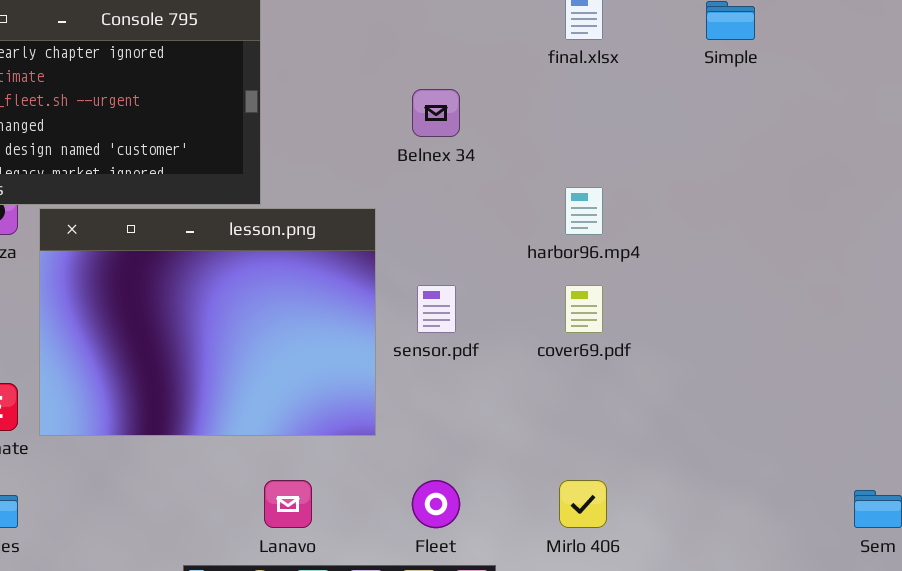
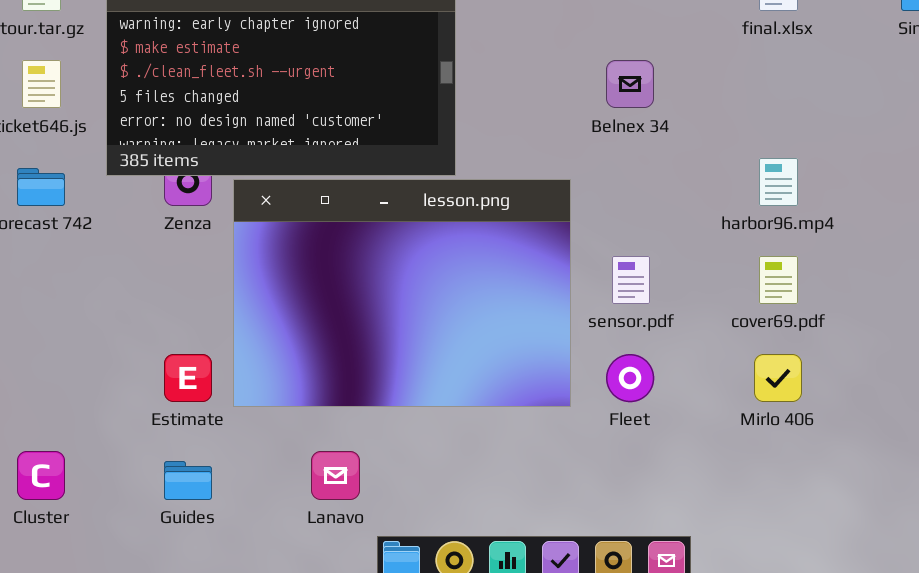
Lanavo: [264,480,312,528] -> [311,451,360,500], moved
Fleet: [412,480,460,528] -> [606,354,654,402], moved
Mirlo 406: [559,480,607,528] -> [754,354,802,402], moved

